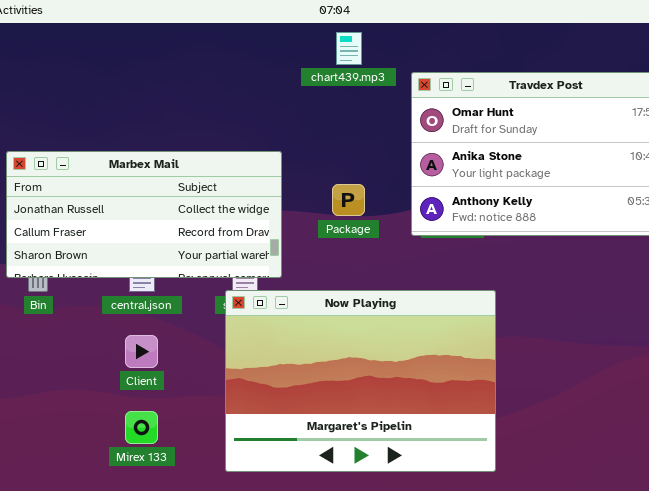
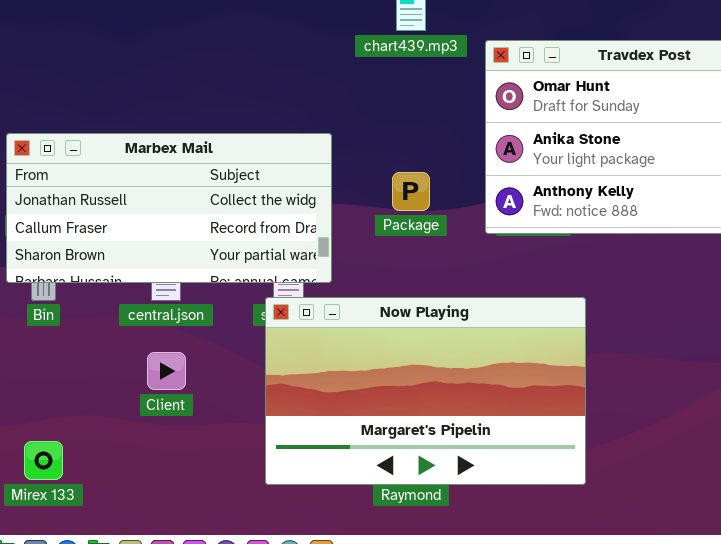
Now Playing: [225,290,496,472] -> [265,297,586,485], resized
Mirex 133: [125,411,158,444] -> [24,441,63,480], moved

